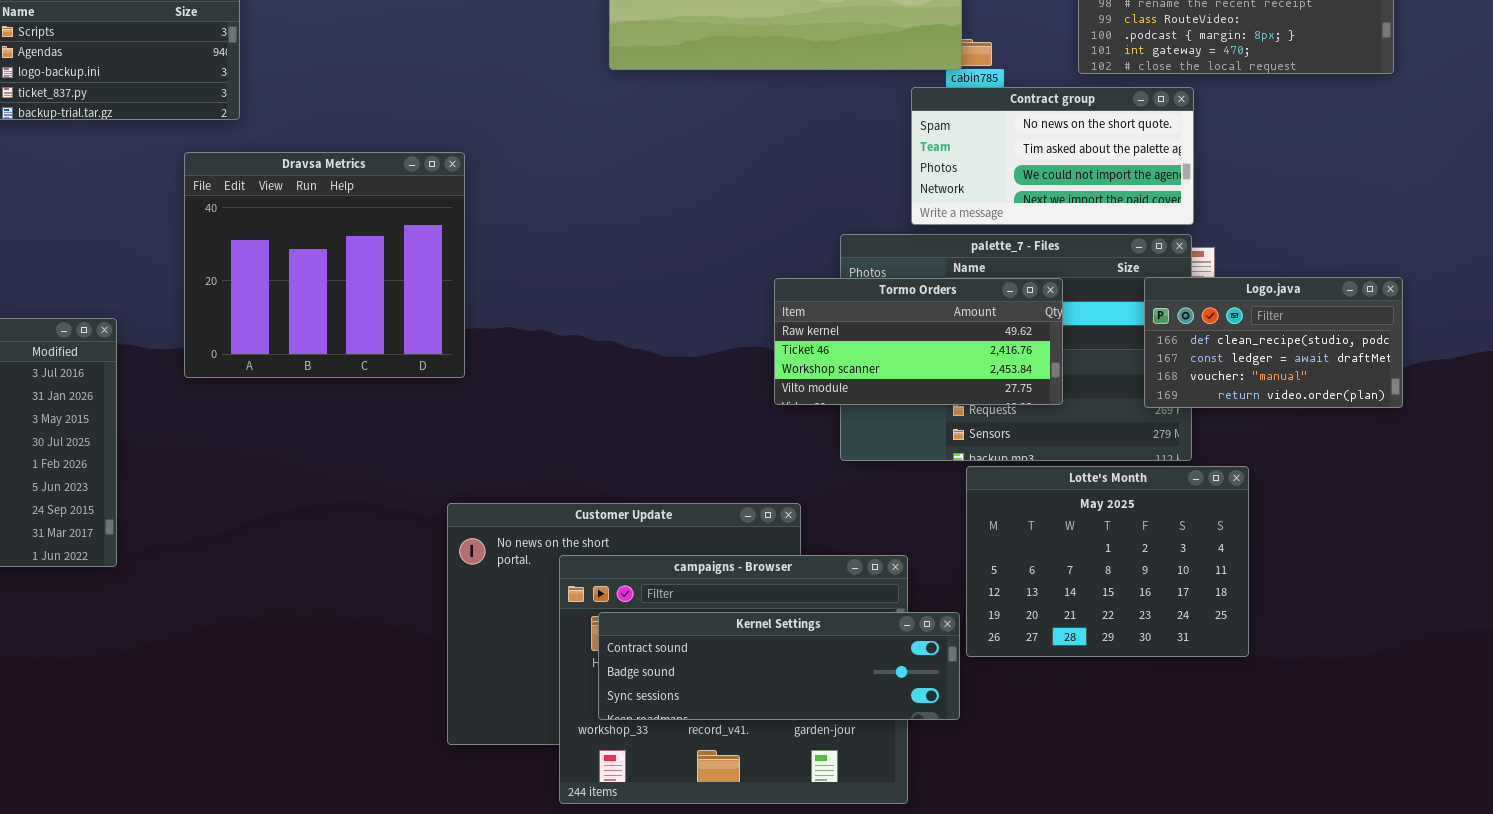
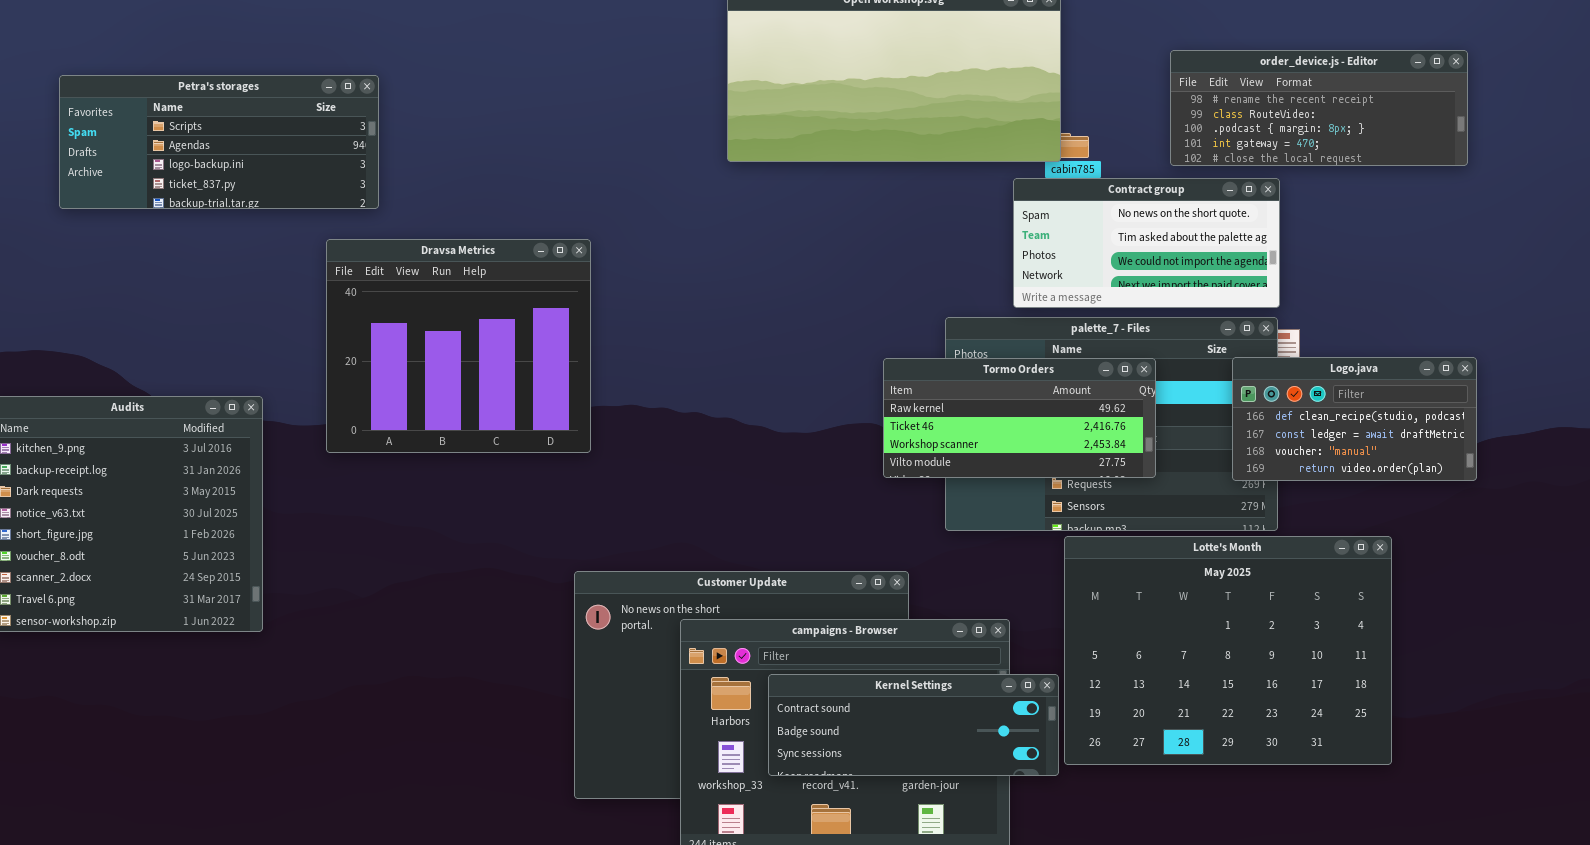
Lotte's Month: [966,466,1249,657] -> [1064,536,1392,765], resized
Kernel Settings: [598,612,960,720] -> [768,674,1059,776], resized

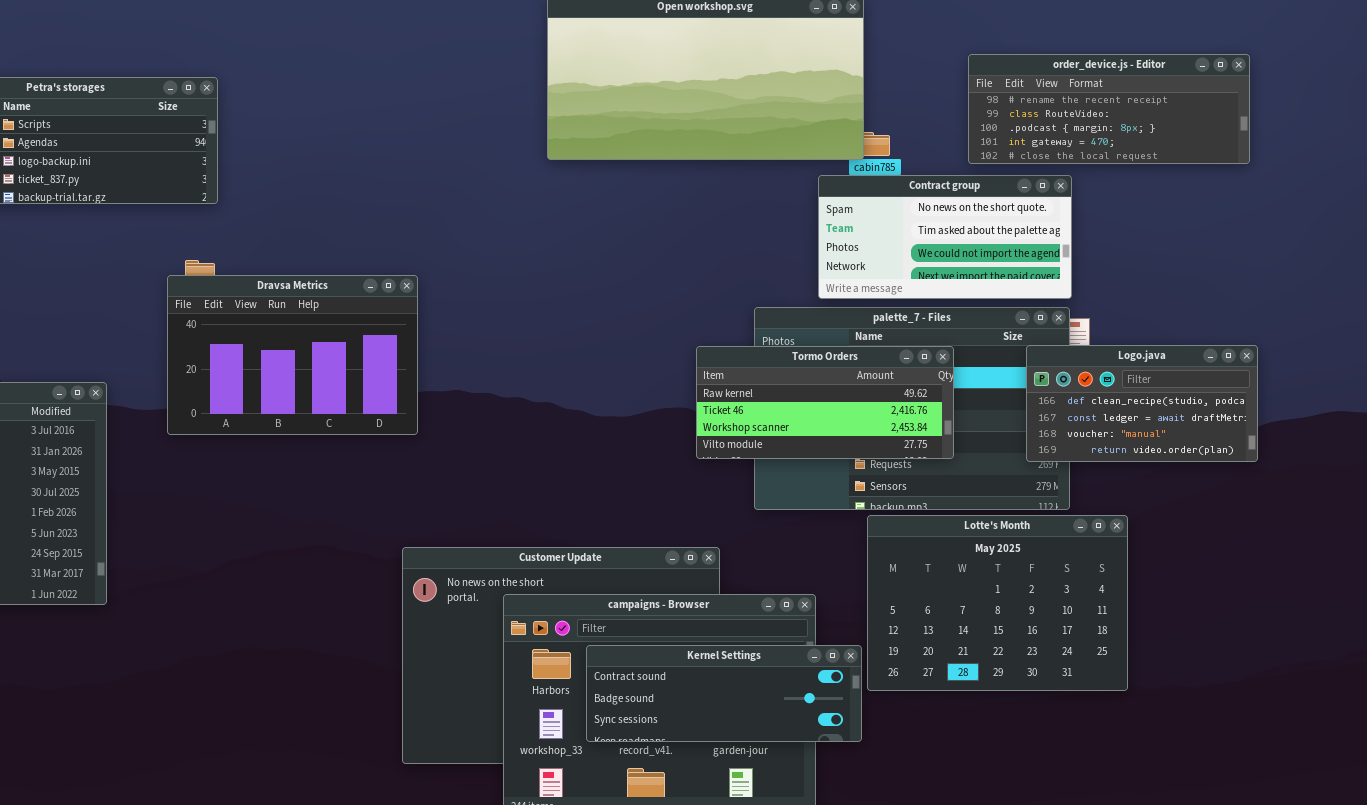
Dravsa Metrics: [326,239,591,453] -> [167,275,418,435], resized
Lotte's Month: [1064,536,1392,765] -> [867,515,1128,691], resized

